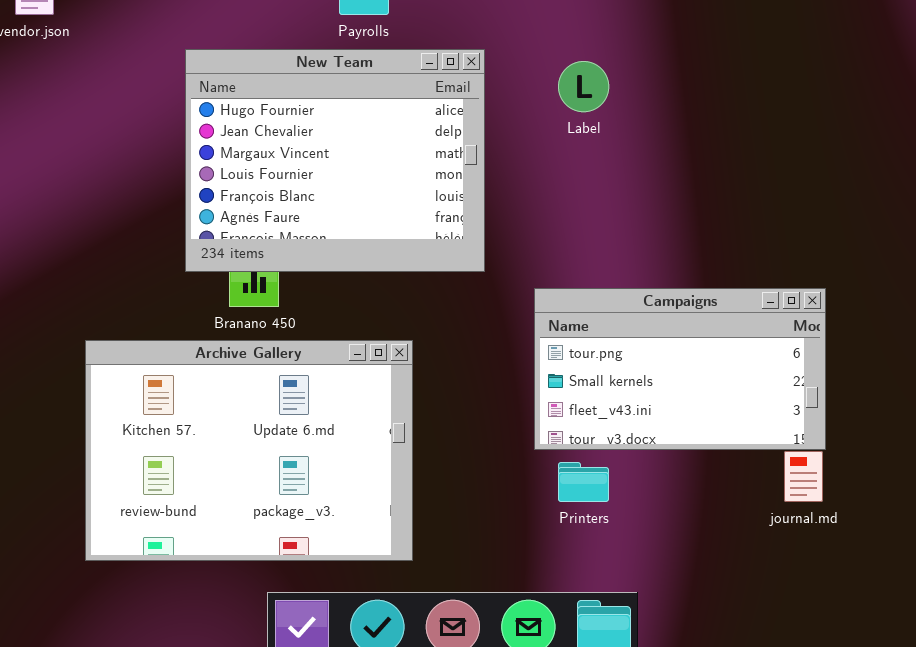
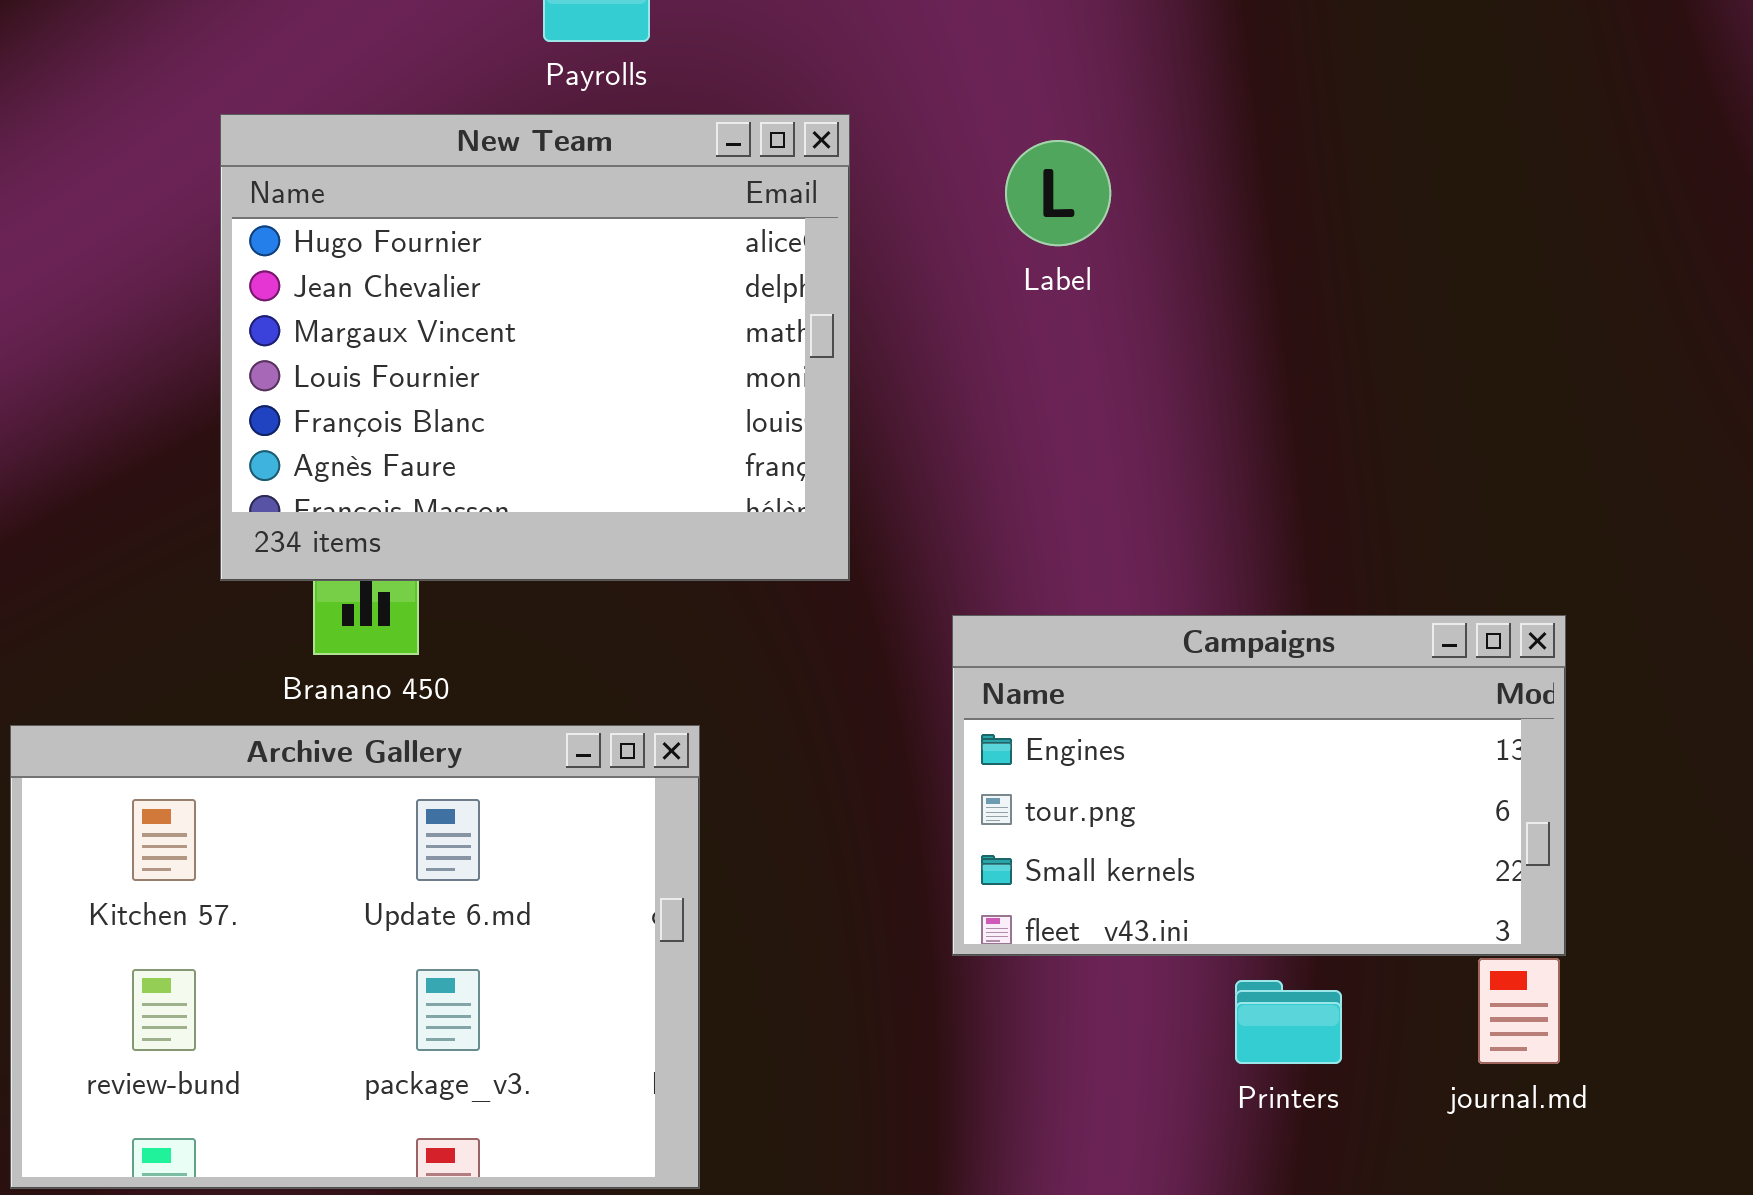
Campaigns: [534,288,826,450] -> [952,615,1566,956], scrolled up 1 row
Printers: [558,462,609,502] -> [1235,980,1342,1064], moved

